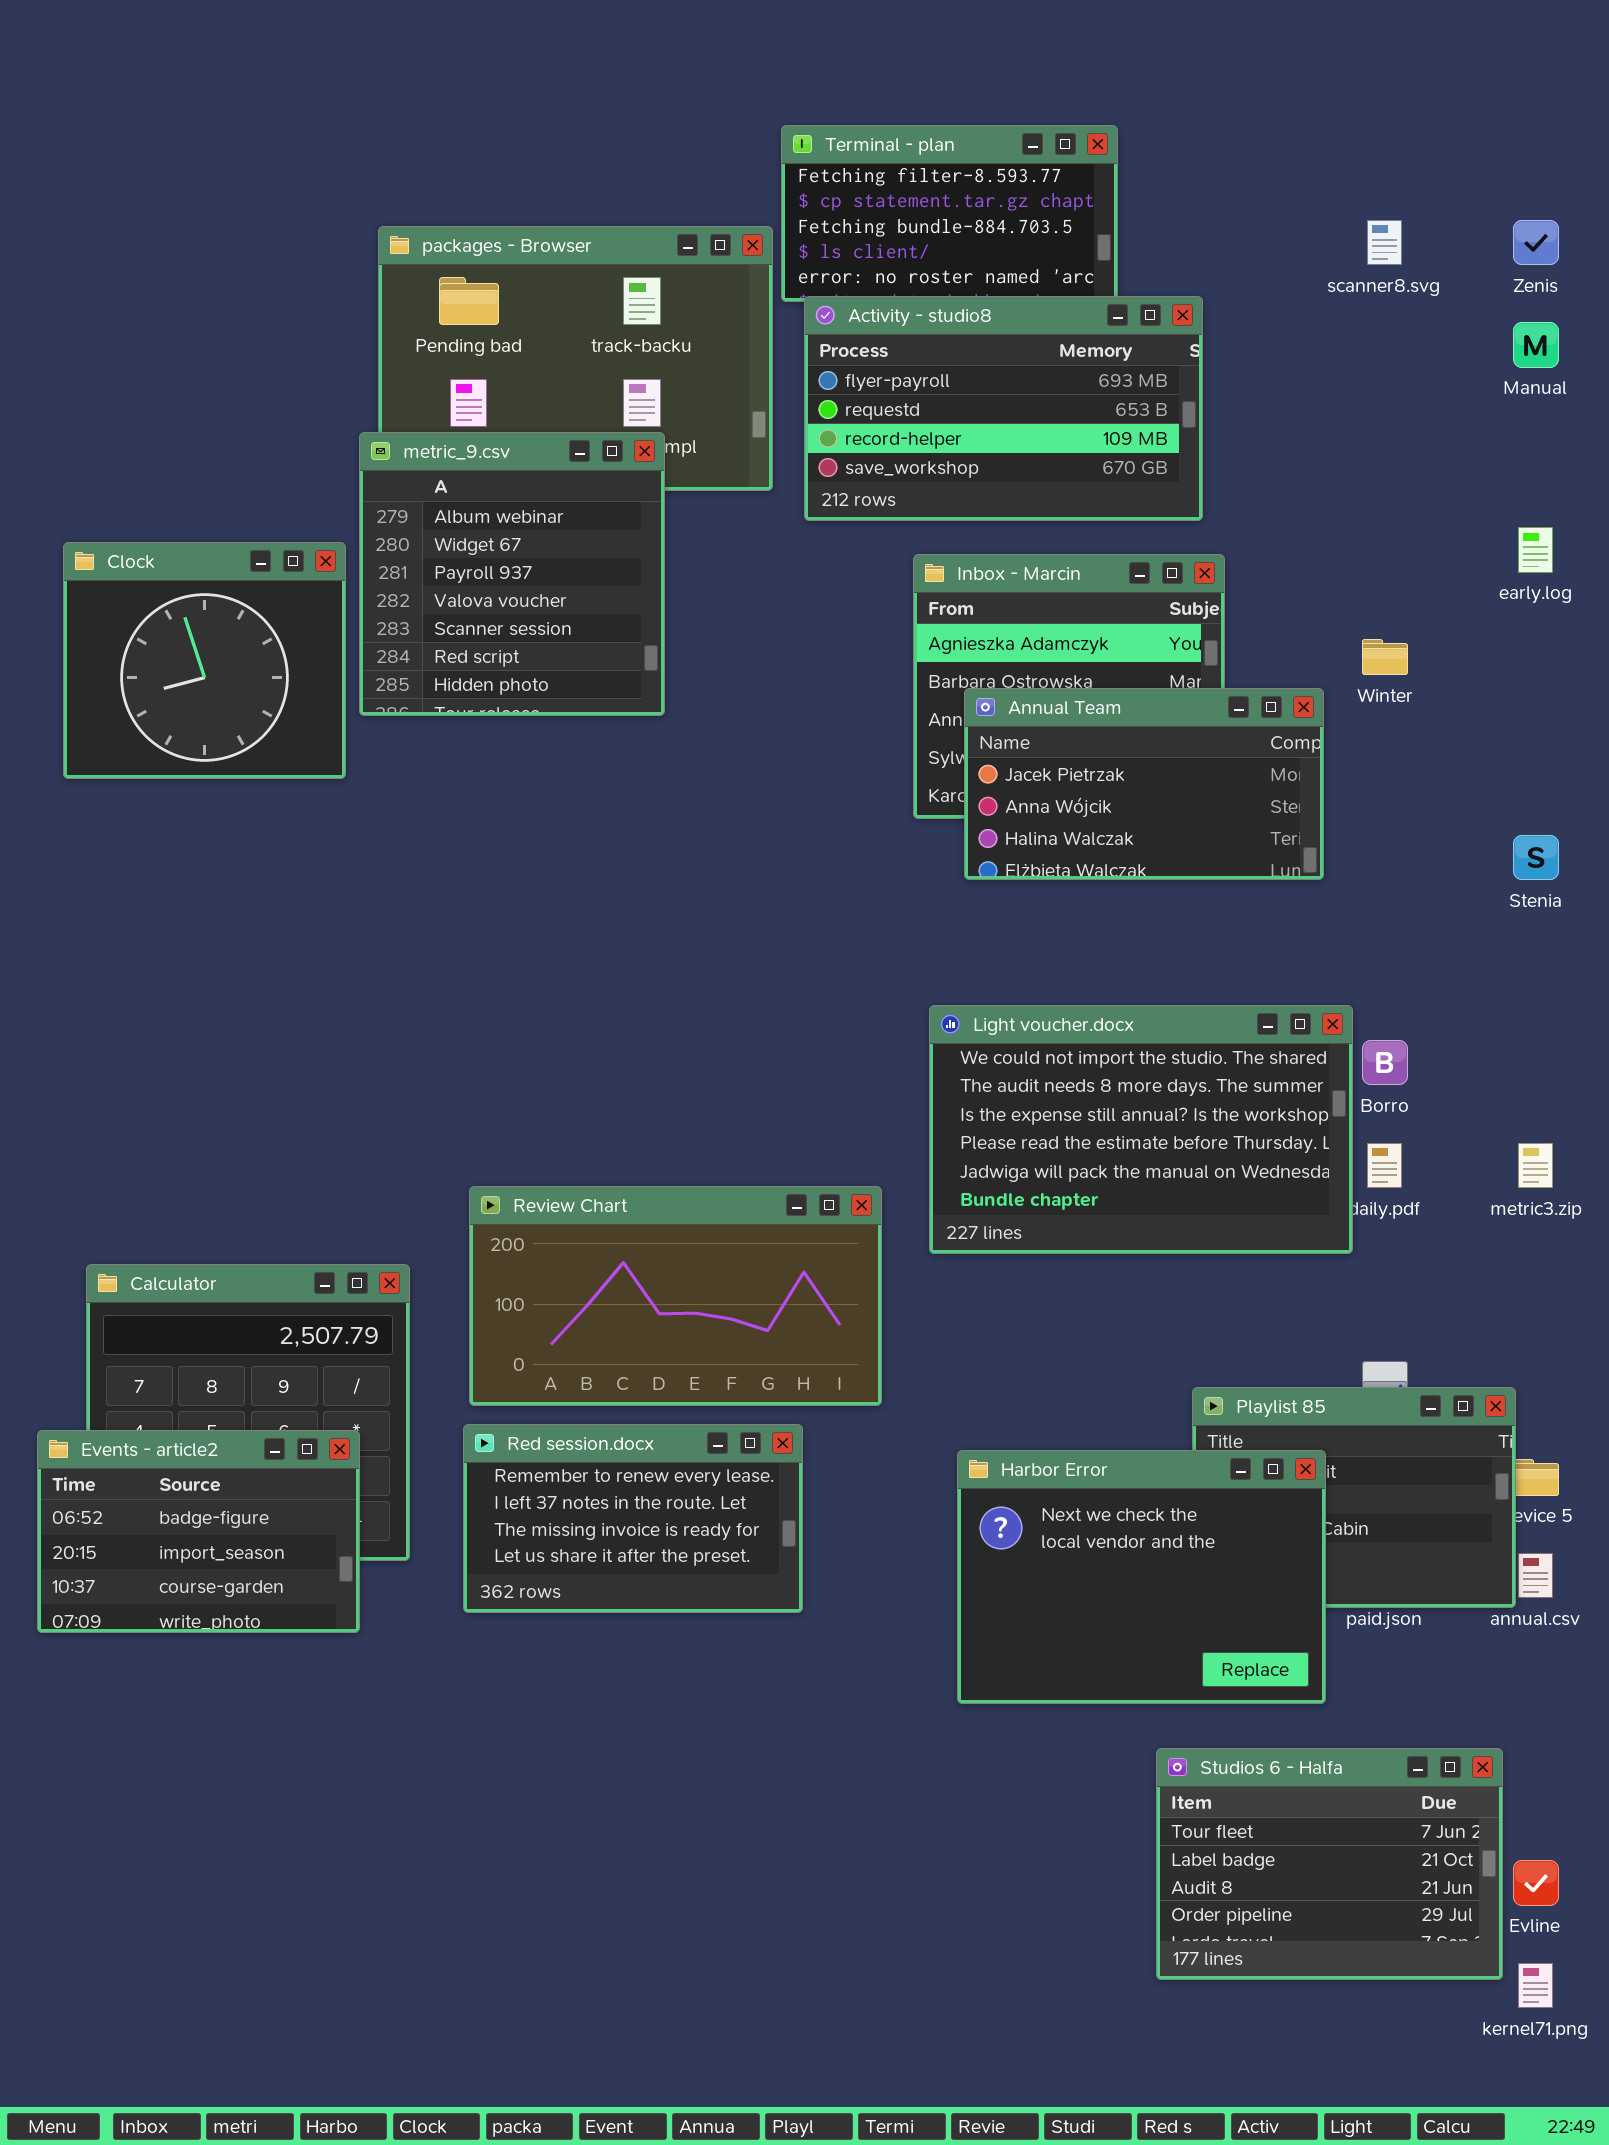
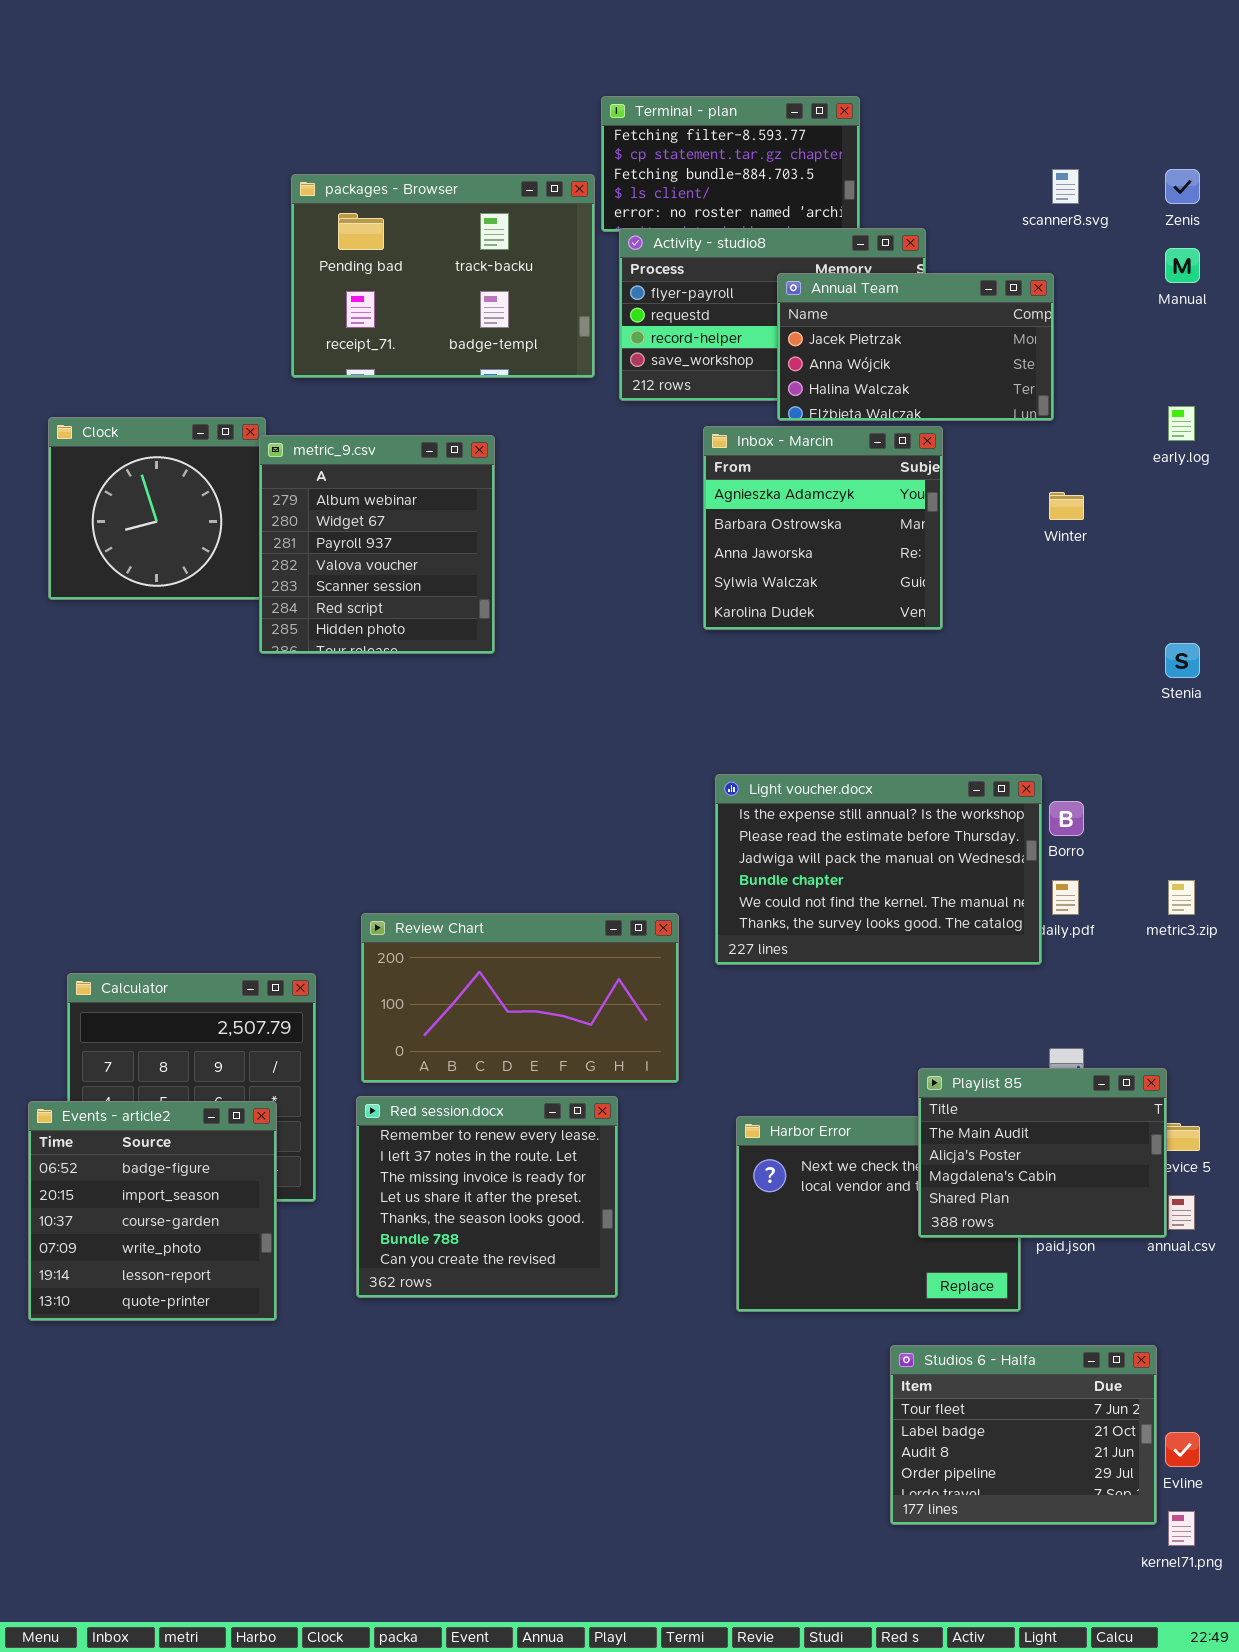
metric_9.csv: [359,432,665,716] -> [259,435,495,654], moved
Annual Team: [964,688,1324,880] -> [777,273,1054,421], moved
Light voucher.docx: [929,1005,1353,1254] -> [715,774,1042,965], scrolled down 2 rows
Playlist 85: [1192,1387,1516,1608] -> [918,1068,1167,1238], raised
Red session.docx: [463,1424,803,1613] -> [356,1096,618,1298], resized
Events - article2: [37,1430,360,1633] -> [28,1101,277,1321], resized

